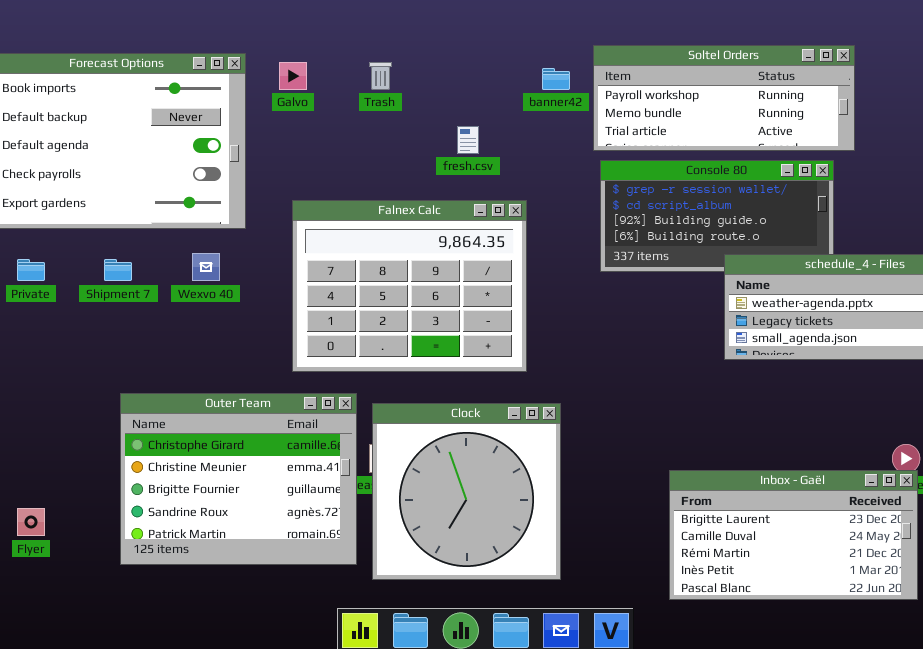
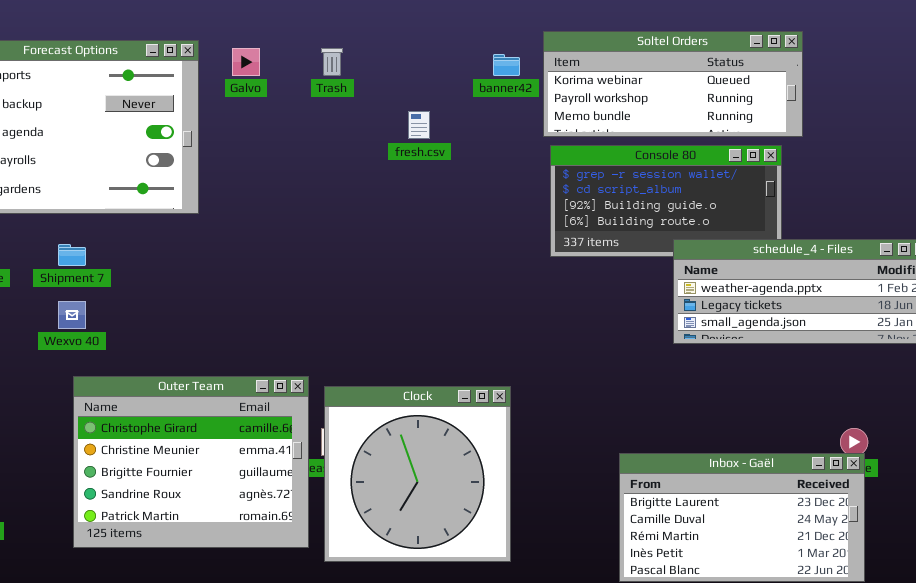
Soltel Orders: [593,45,855,151] -> [543,31,803,137], scrolled up 1 row
Falnex Calc: [292,200,527,372] -> none, closed
Wexvo 40: [192,253,220,281] -> [58,301,86,329], moved

